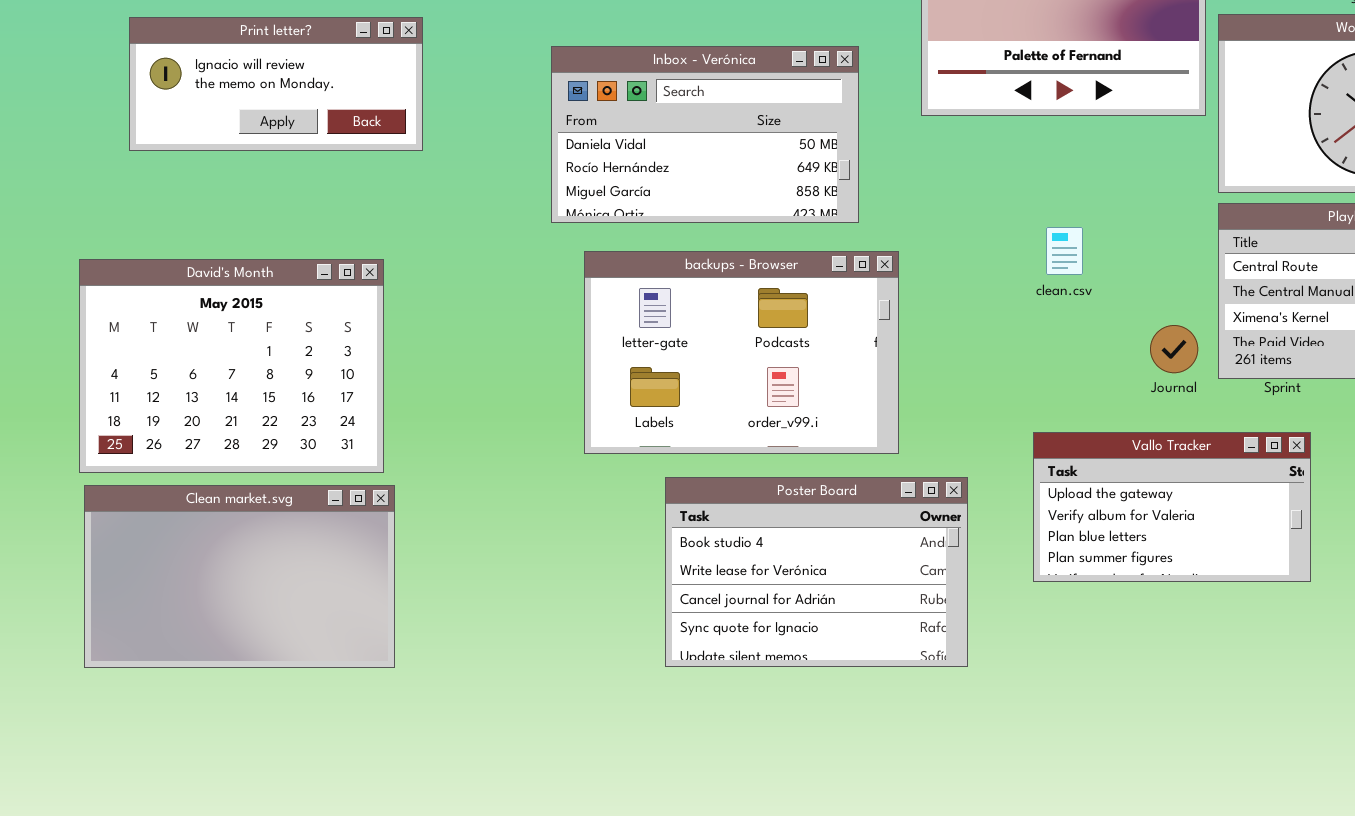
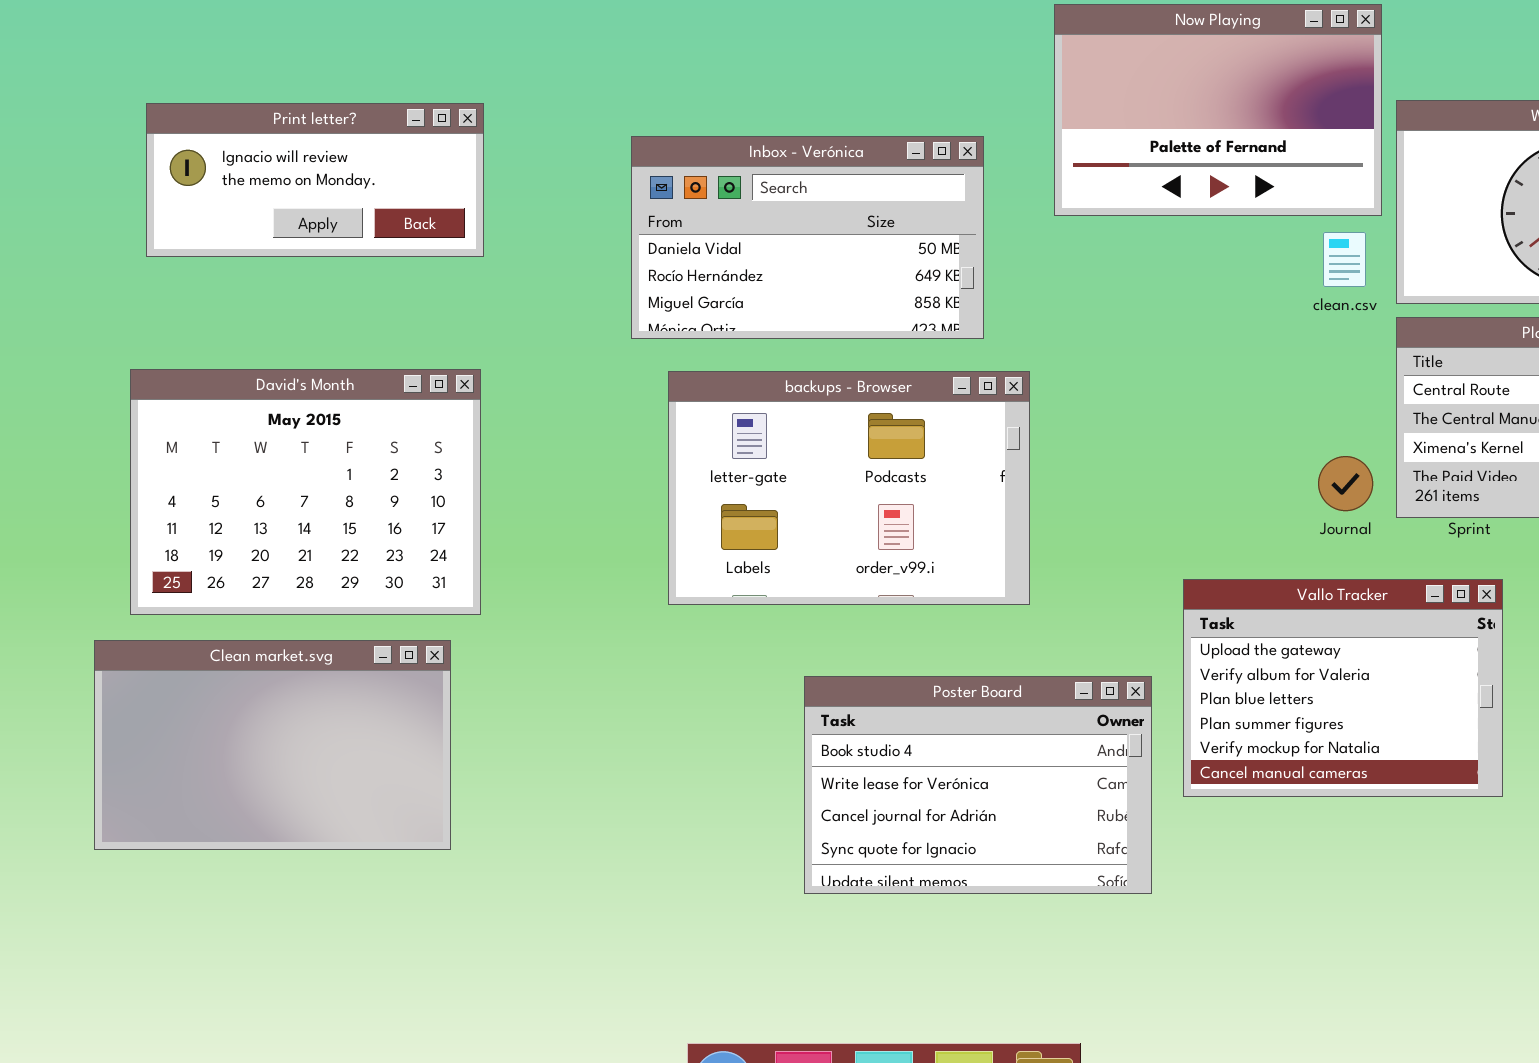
clean.csv: [1046,227,1083,275] -> [1323,232,1366,287], moved
David's Month: [79,259,384,473] -> [130,369,481,615], moved
Vallo Tracker: [1033,432,1311,582] -> [1183,579,1503,797], resized
Poster Board: [665,477,968,667] -> [804,676,1152,894], moved

